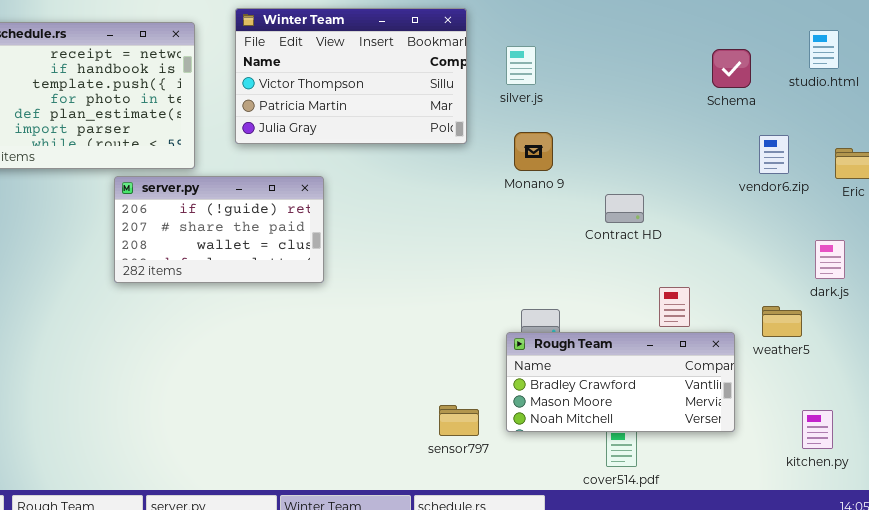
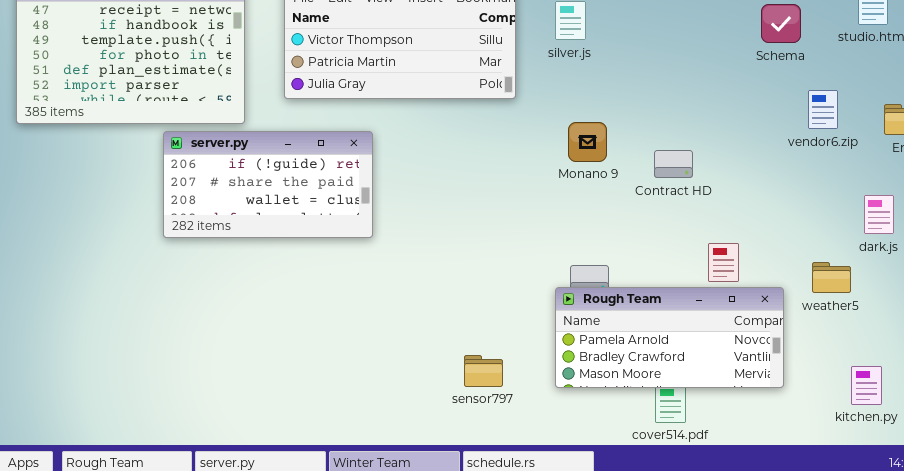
Monano 9: [514,132,553,171] -> [568,122,607,162], moved
Rough Team: [506,332,735,432] -> [555,287,784,388], scrolled up 1 row
sensor797: [439,405,479,436] -> [464,355,503,387], moved

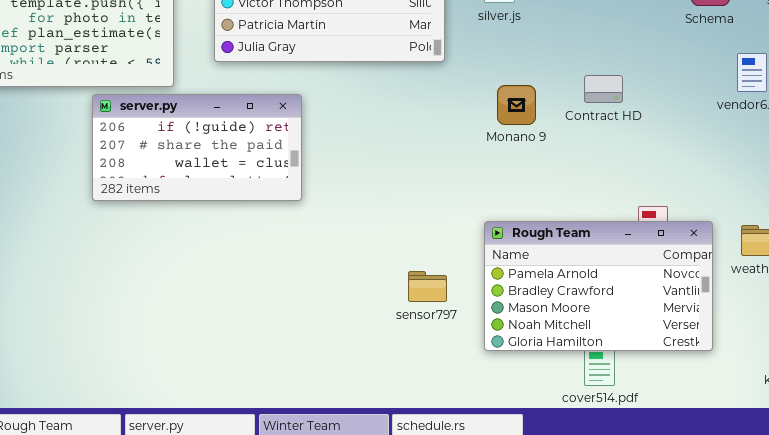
Contract HD: [654,150,693,178] -> [584,75,623,103], moved
Rough Team: [555,287,784,388] -> [484,221,713,351], resized
sensor797: [464,355,503,387] -> [408,271,447,302], moved

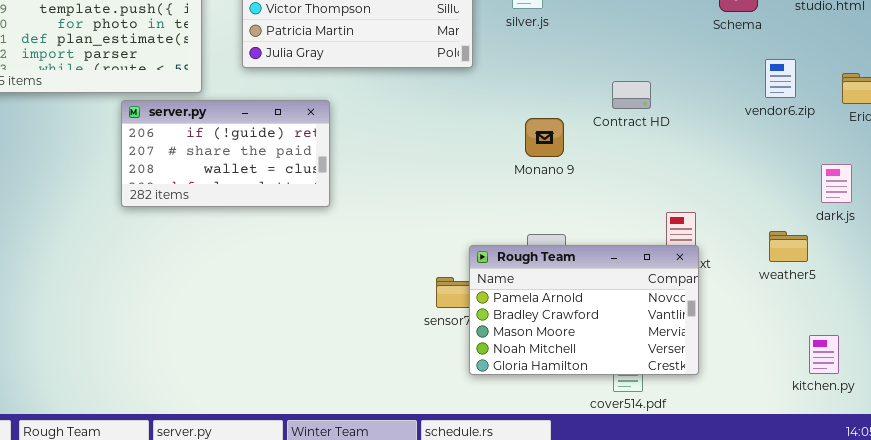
Monano 9: [497,85,536,125] -> [525,118,564,157], moved
Rough Team: [484,221,713,351] -> [469,245,699,375], moved

